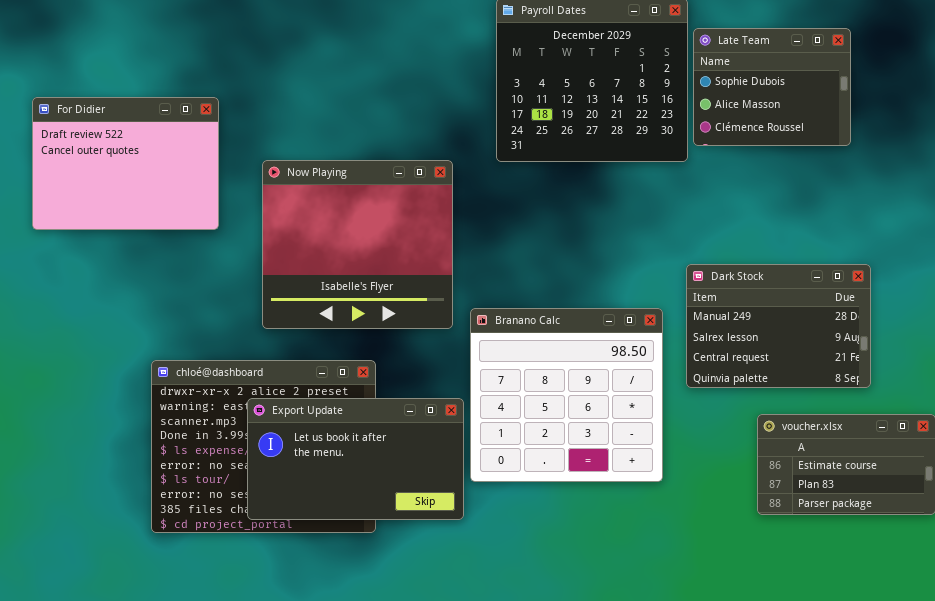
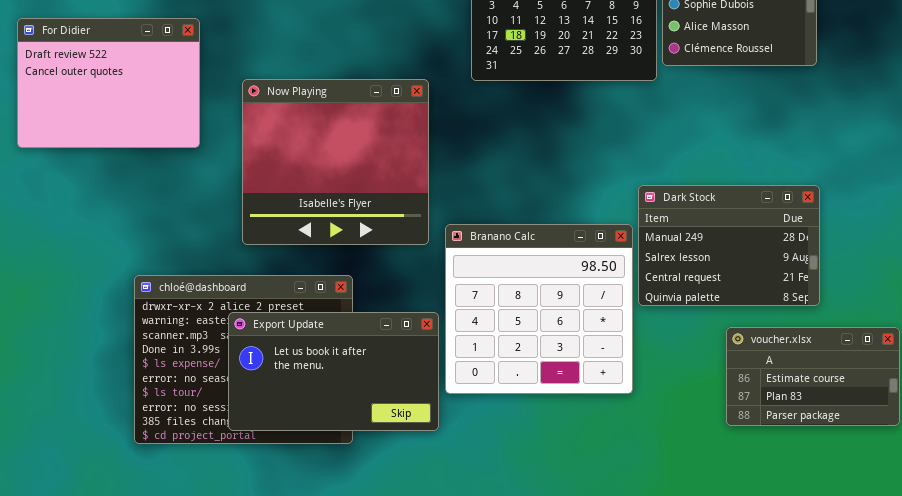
Dark Stock: [686,264,871,388] -> [638,185,820,306], moved

